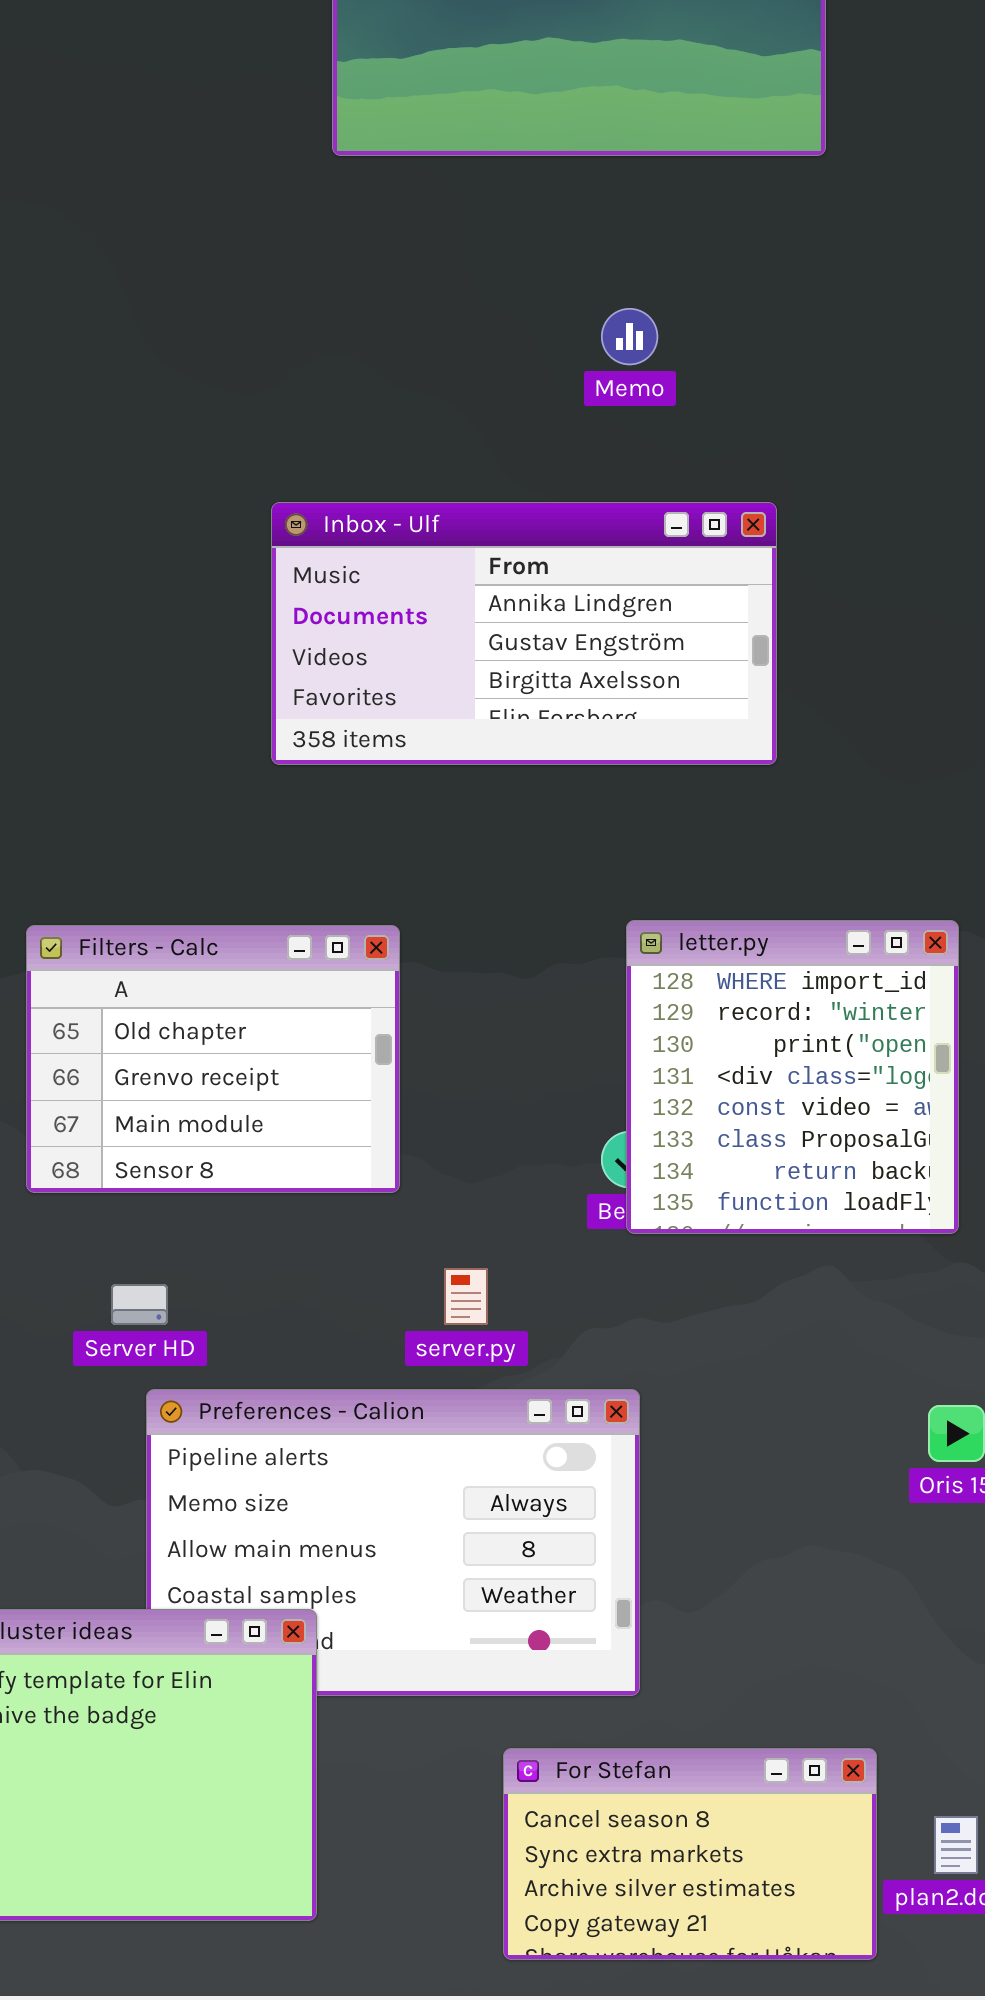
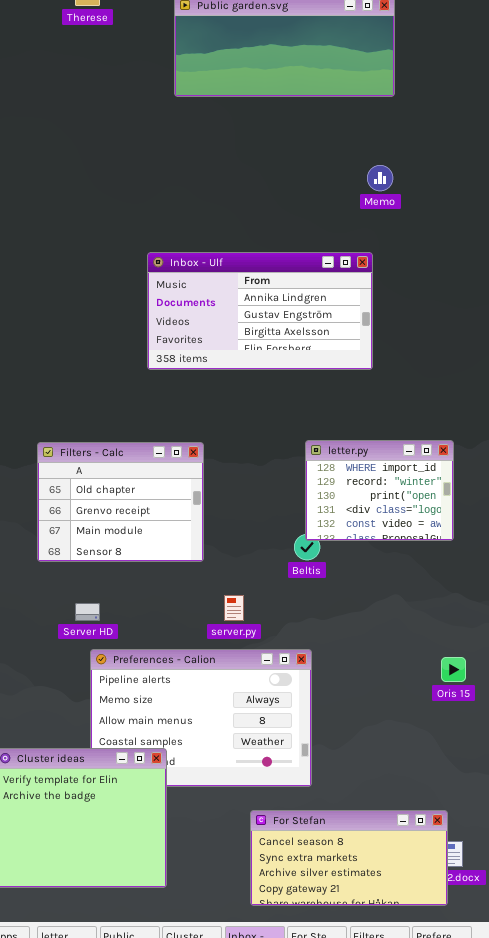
Memo: [601,308,658,365] -> [367,165,393,191], moved
letter.py: [626,920,959,1234] -> [305,440,454,541], resized
For Stefan: [503,1748,877,1960] -> [250,810,448,906], resized

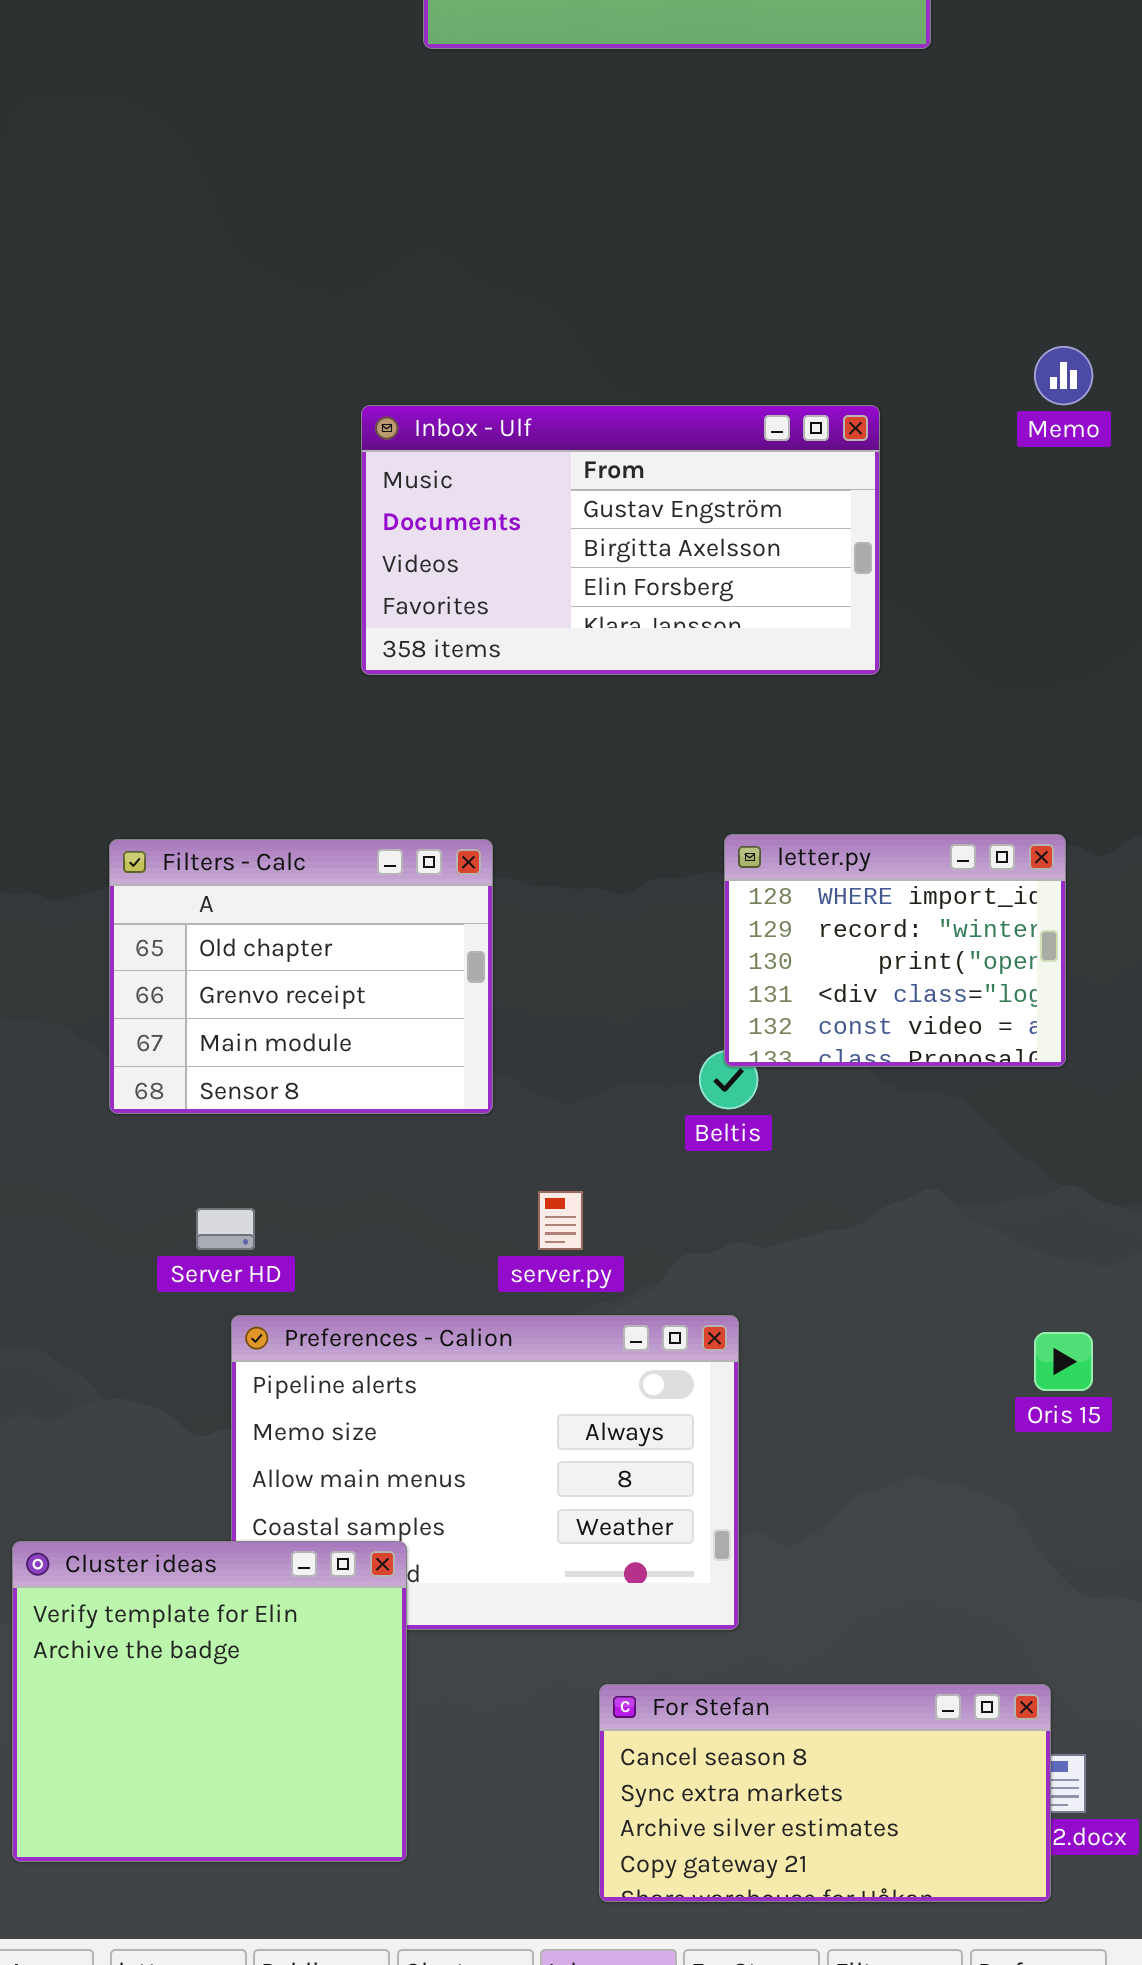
Memo: [367,165,393,191] -> [1034,346,1093,405], moved
Inbox - Ulf: [147,252,373,370] -> [361,405,880,675], scrolled down 1 row

